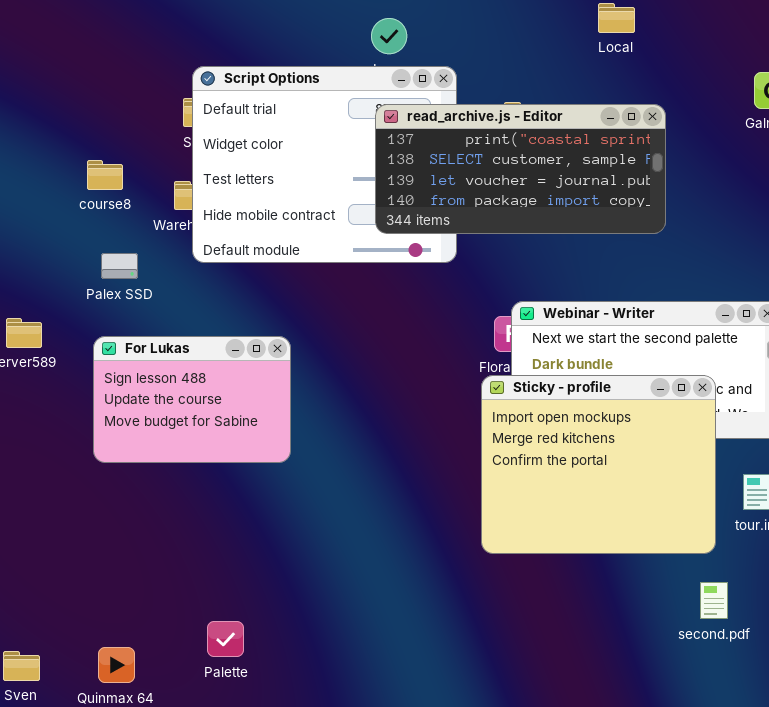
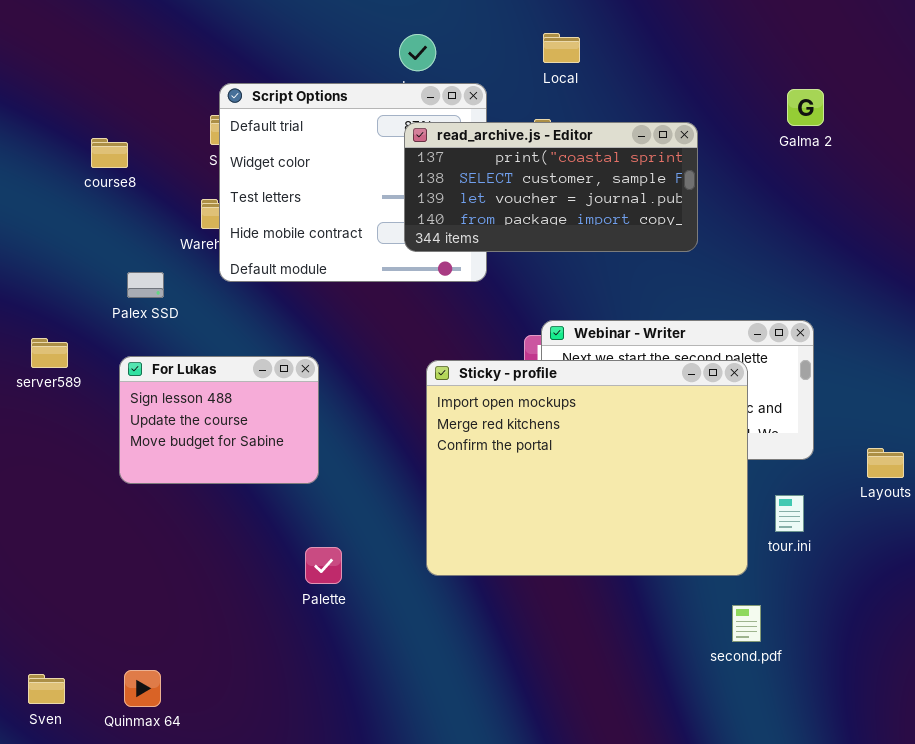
Local: [598,3,635,33] -> [543,33,580,63], moved
course8: [87,160,123,190] -> [91,138,128,168], moved
Sticky - profile: [481,375,716,554] -> [426,360,748,576], resized
Palette: [207,621,244,657] -> [305,547,342,584], moved

